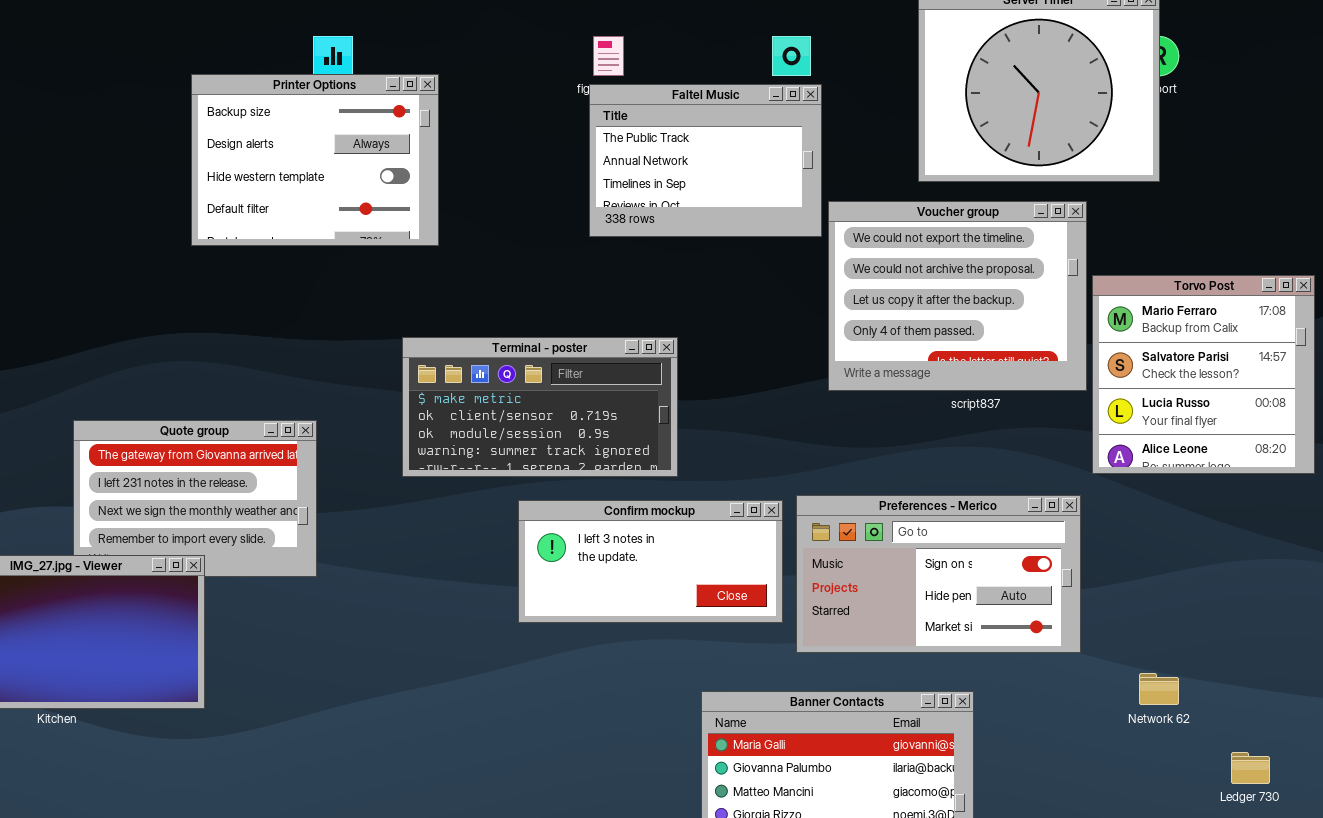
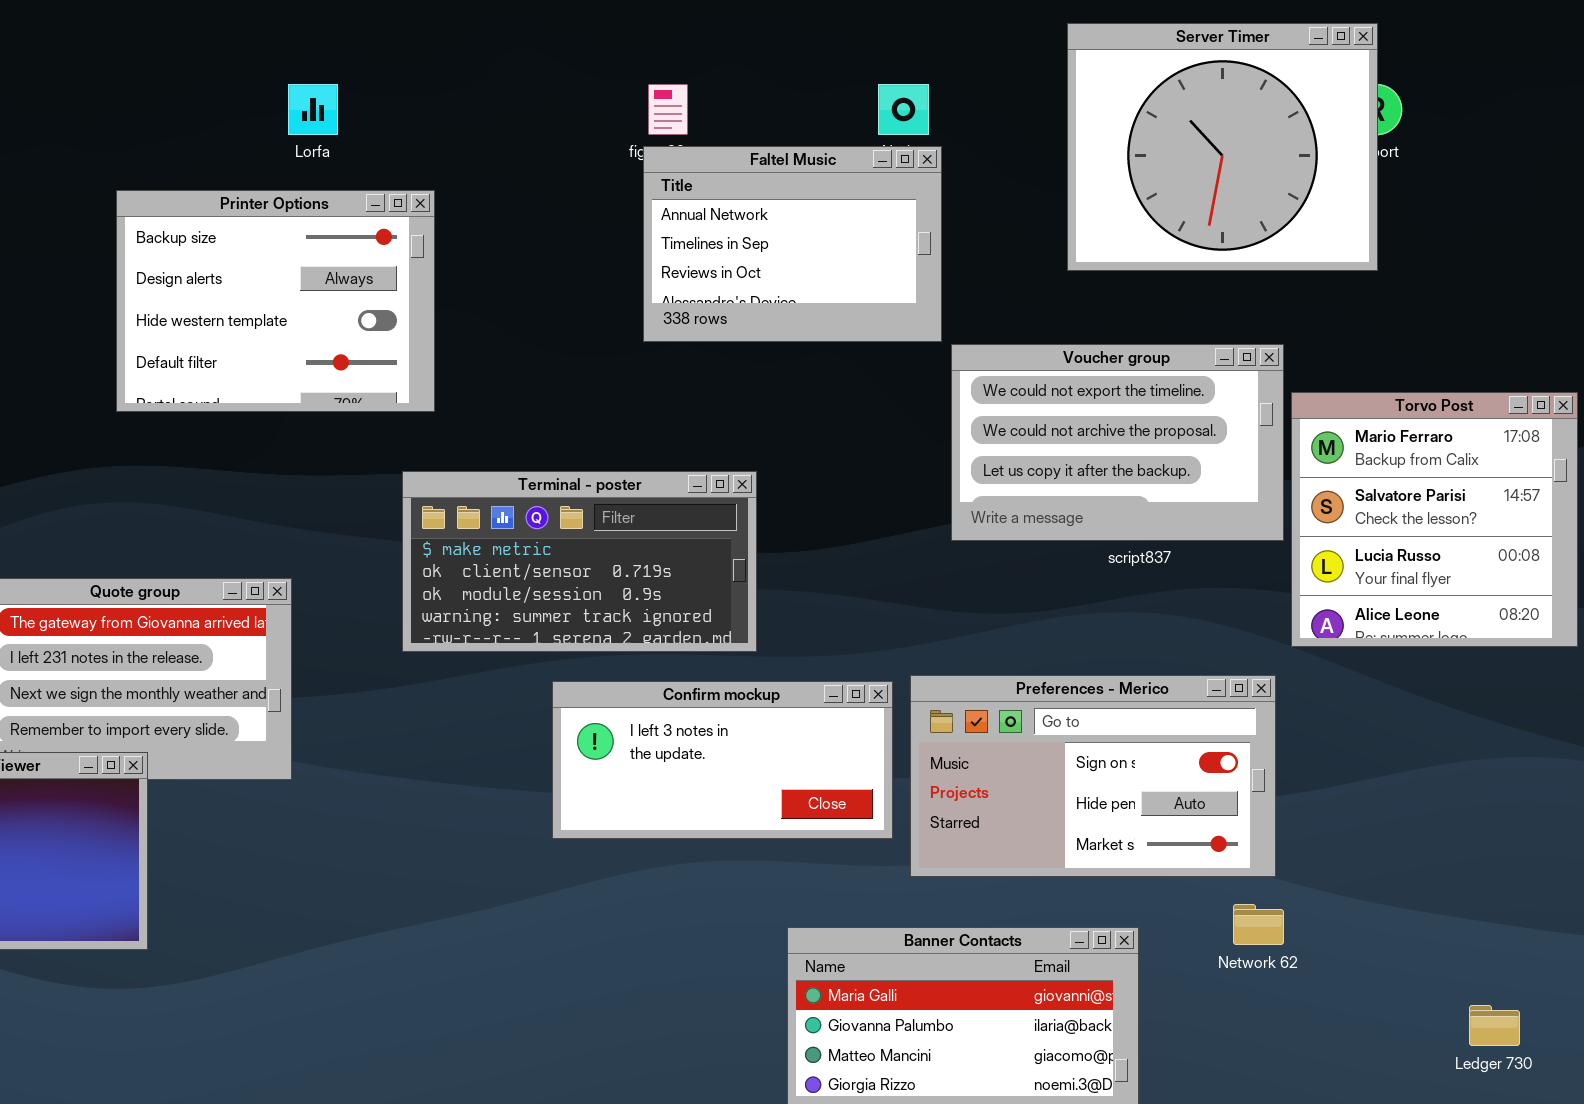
Printer Options: [191,74,439,246] -> [116,190,435,412], moved
Faltel Music: [589,84,822,237] -> [643,146,942,342], scrolled down 1 row
Voucher group: [828,201,1087,391] -> [951,344,1284,541], resized
Network 62: [1139,673,1179,705] -> [1233,904,1284,945], moved

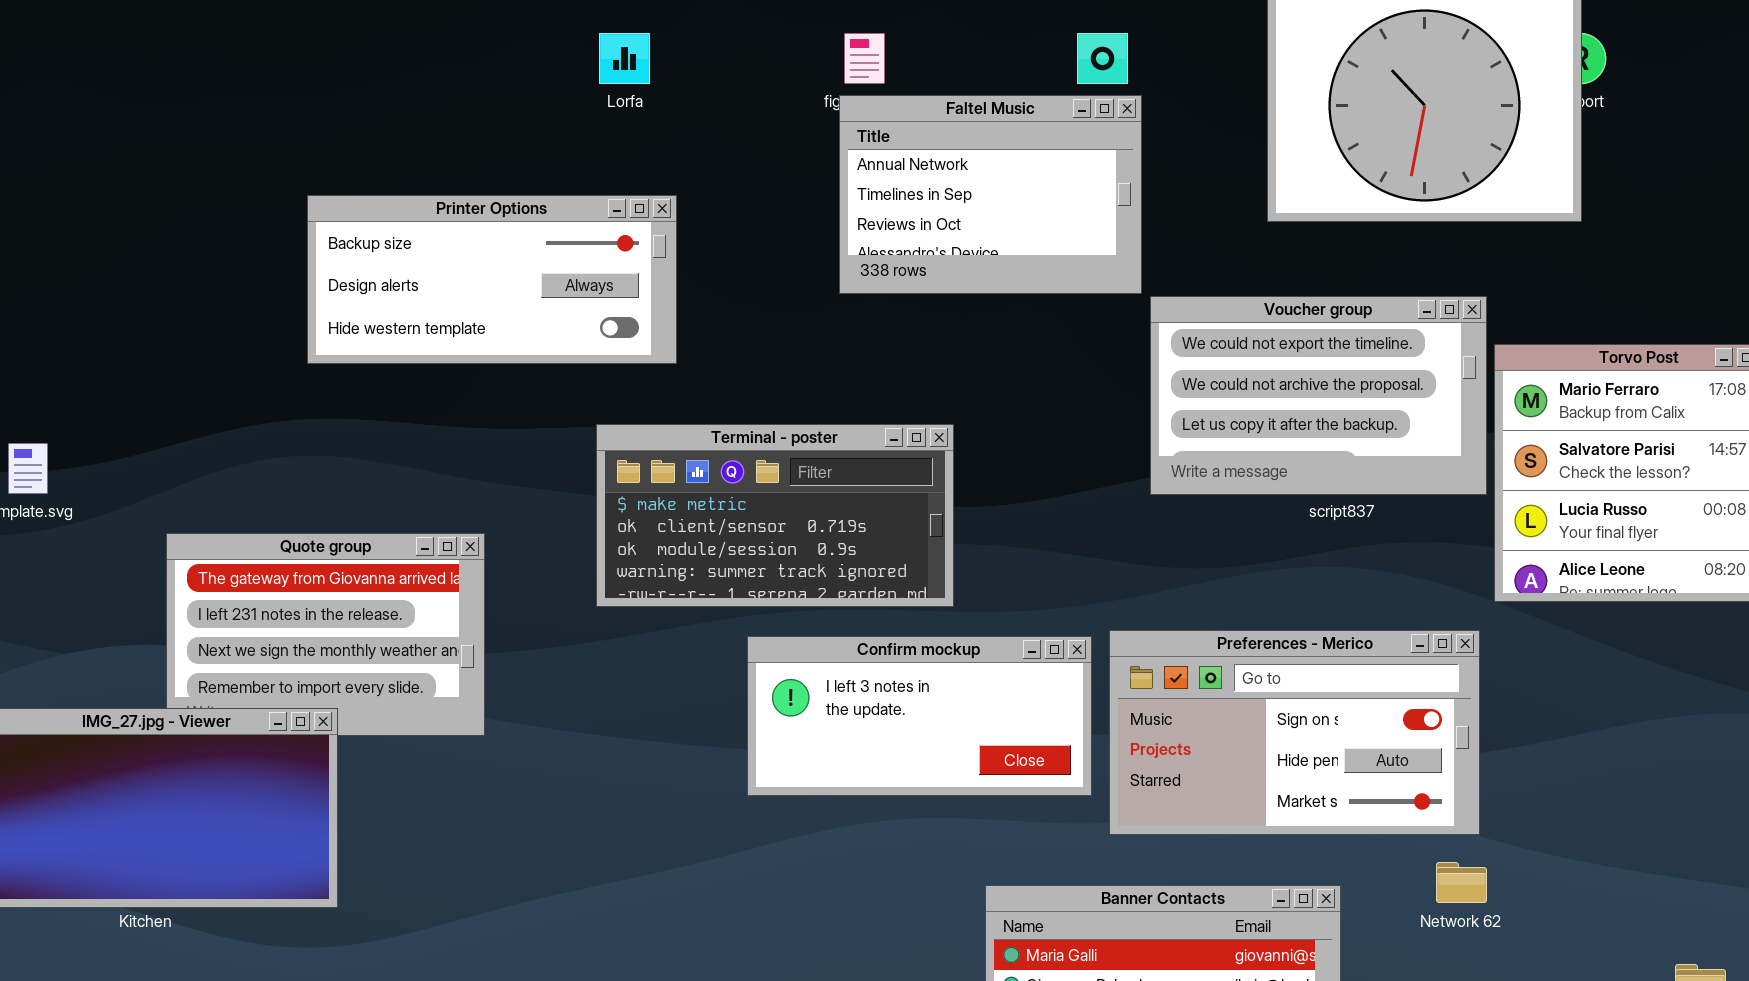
Lorfa: [288,84,338,135] -> [599,33,650,84], moved
Printer Options: [116,190,435,412] -> [307,195,677,364], resized

